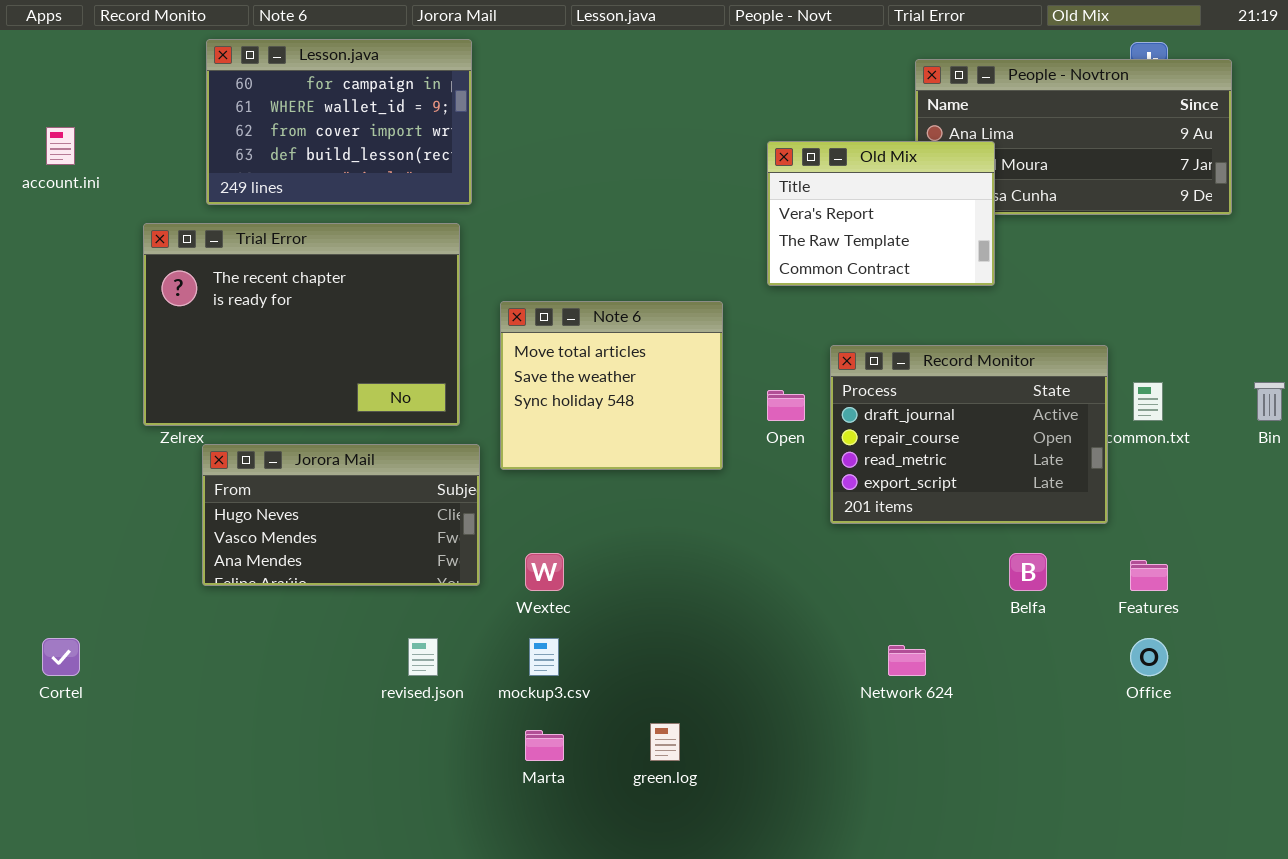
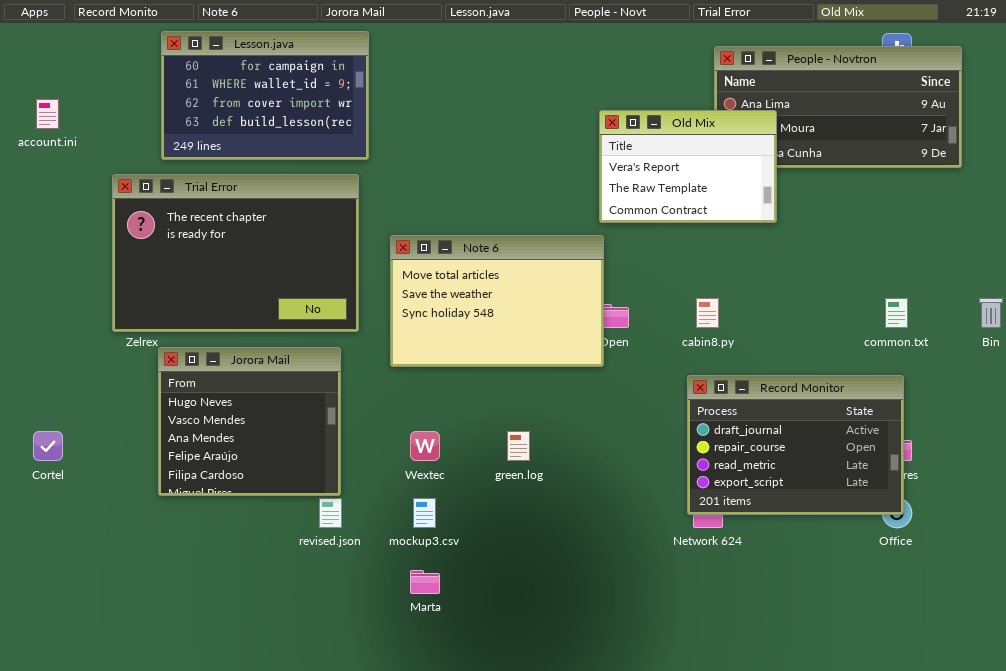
Note 6: [500,301,723,470] -> [390,235,604,367], resized
Record Monitor: [830,345,1108,524] -> [687,375,904,515], moved
Jorora Mail: [202,444,480,586] -> [158,347,341,496], resized
Cortel: [42,638,80,676] -> [33,431,63,461], moved
green.log: [650,723,680,761] -> [507,431,530,461], moved

